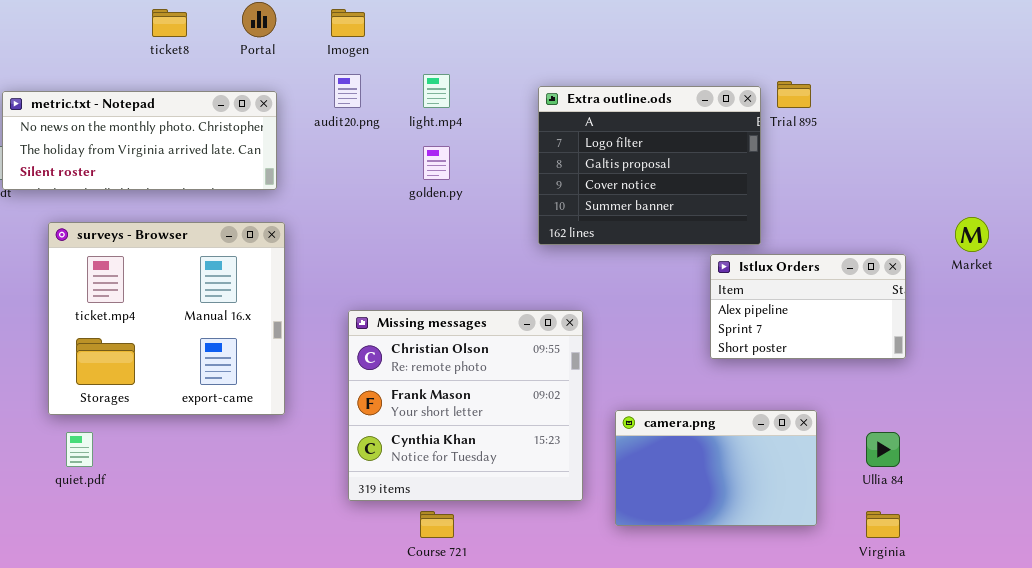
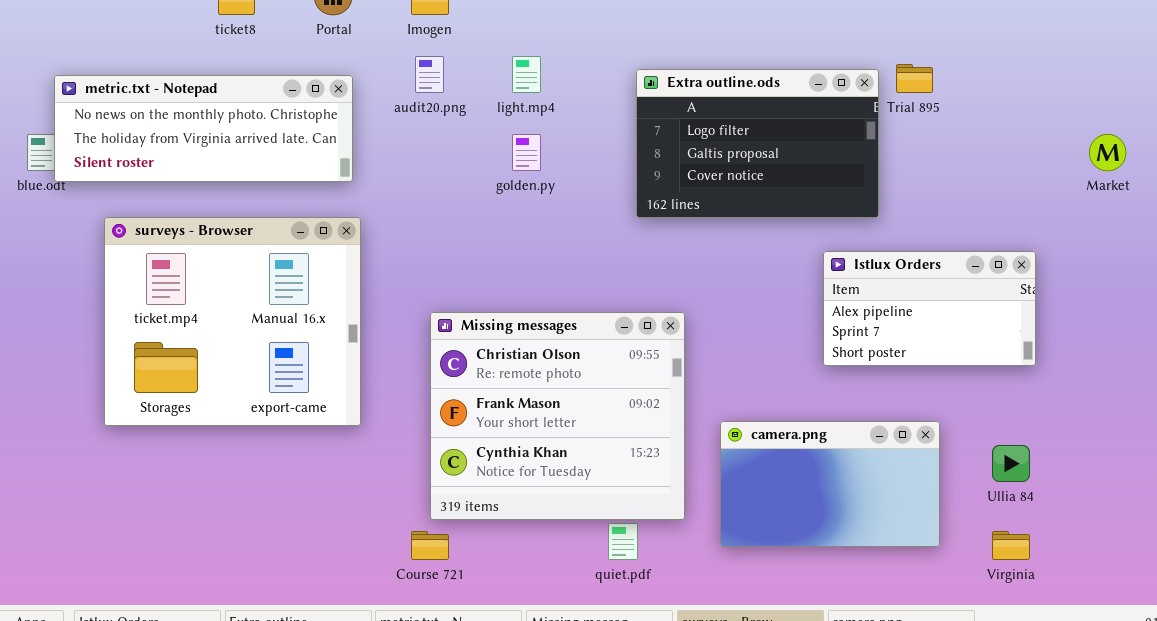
Extra outline.ods: [538,86,761,245] -> [636,69,879,218], resized
Market: [955,217,989,252] -> [1089,134,1126,171], moved
quiet.pdf: [66,432,93,467] -> [608,523,638,560], moved
Course 721: [420,511,454,538] -> [411,531,449,560], moved

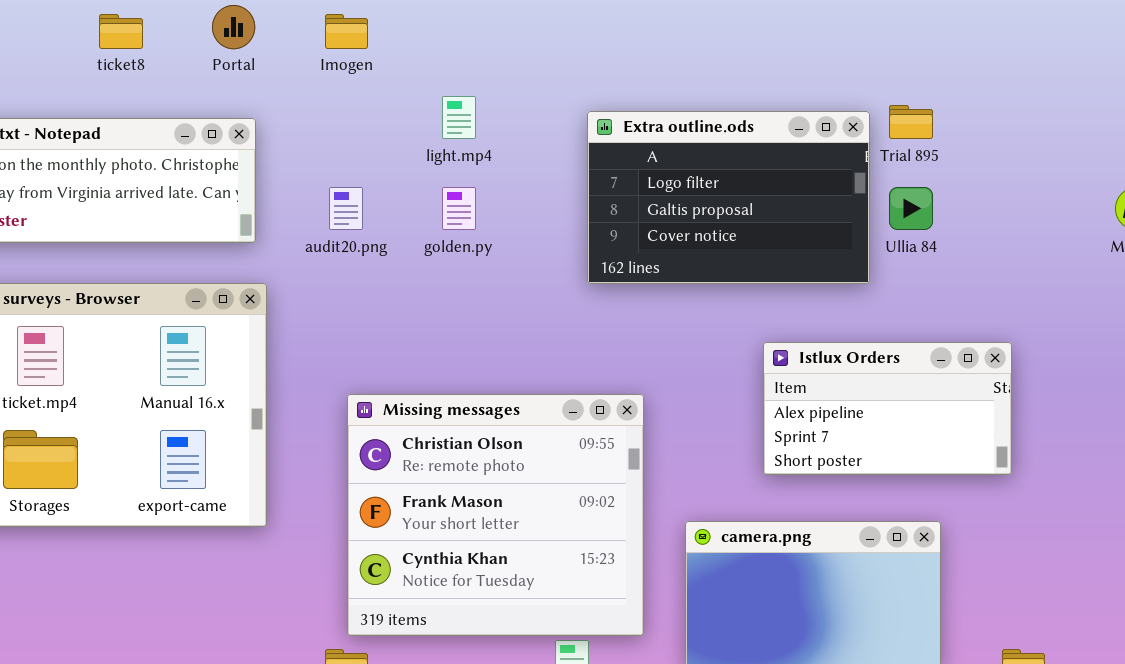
audit20.png: [415,56,444,93] -> [329,187,363,230], moved
Istlux Orders: [823,251,1036,366] -> [763,342,1012,475], moved
Ullia 84: [992,445,1030,482] -> [889,187,933,230], moved

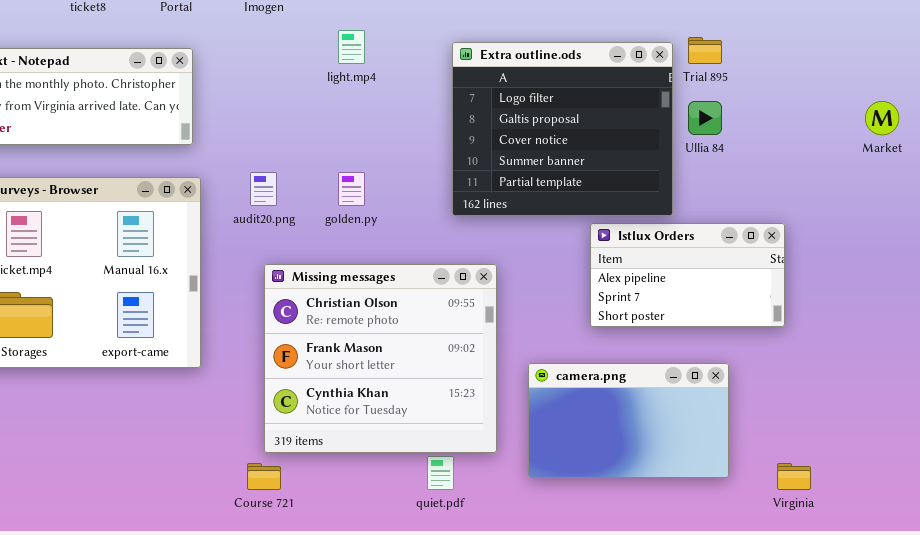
Extra outline.ods: [587,111,870,284] -> [452,42,673,216], resized
audit20.png: [329,187,363,230] -> [250,172,277,206], moved
golden.py: [442,187,476,230] -> [338,172,365,206], moved

